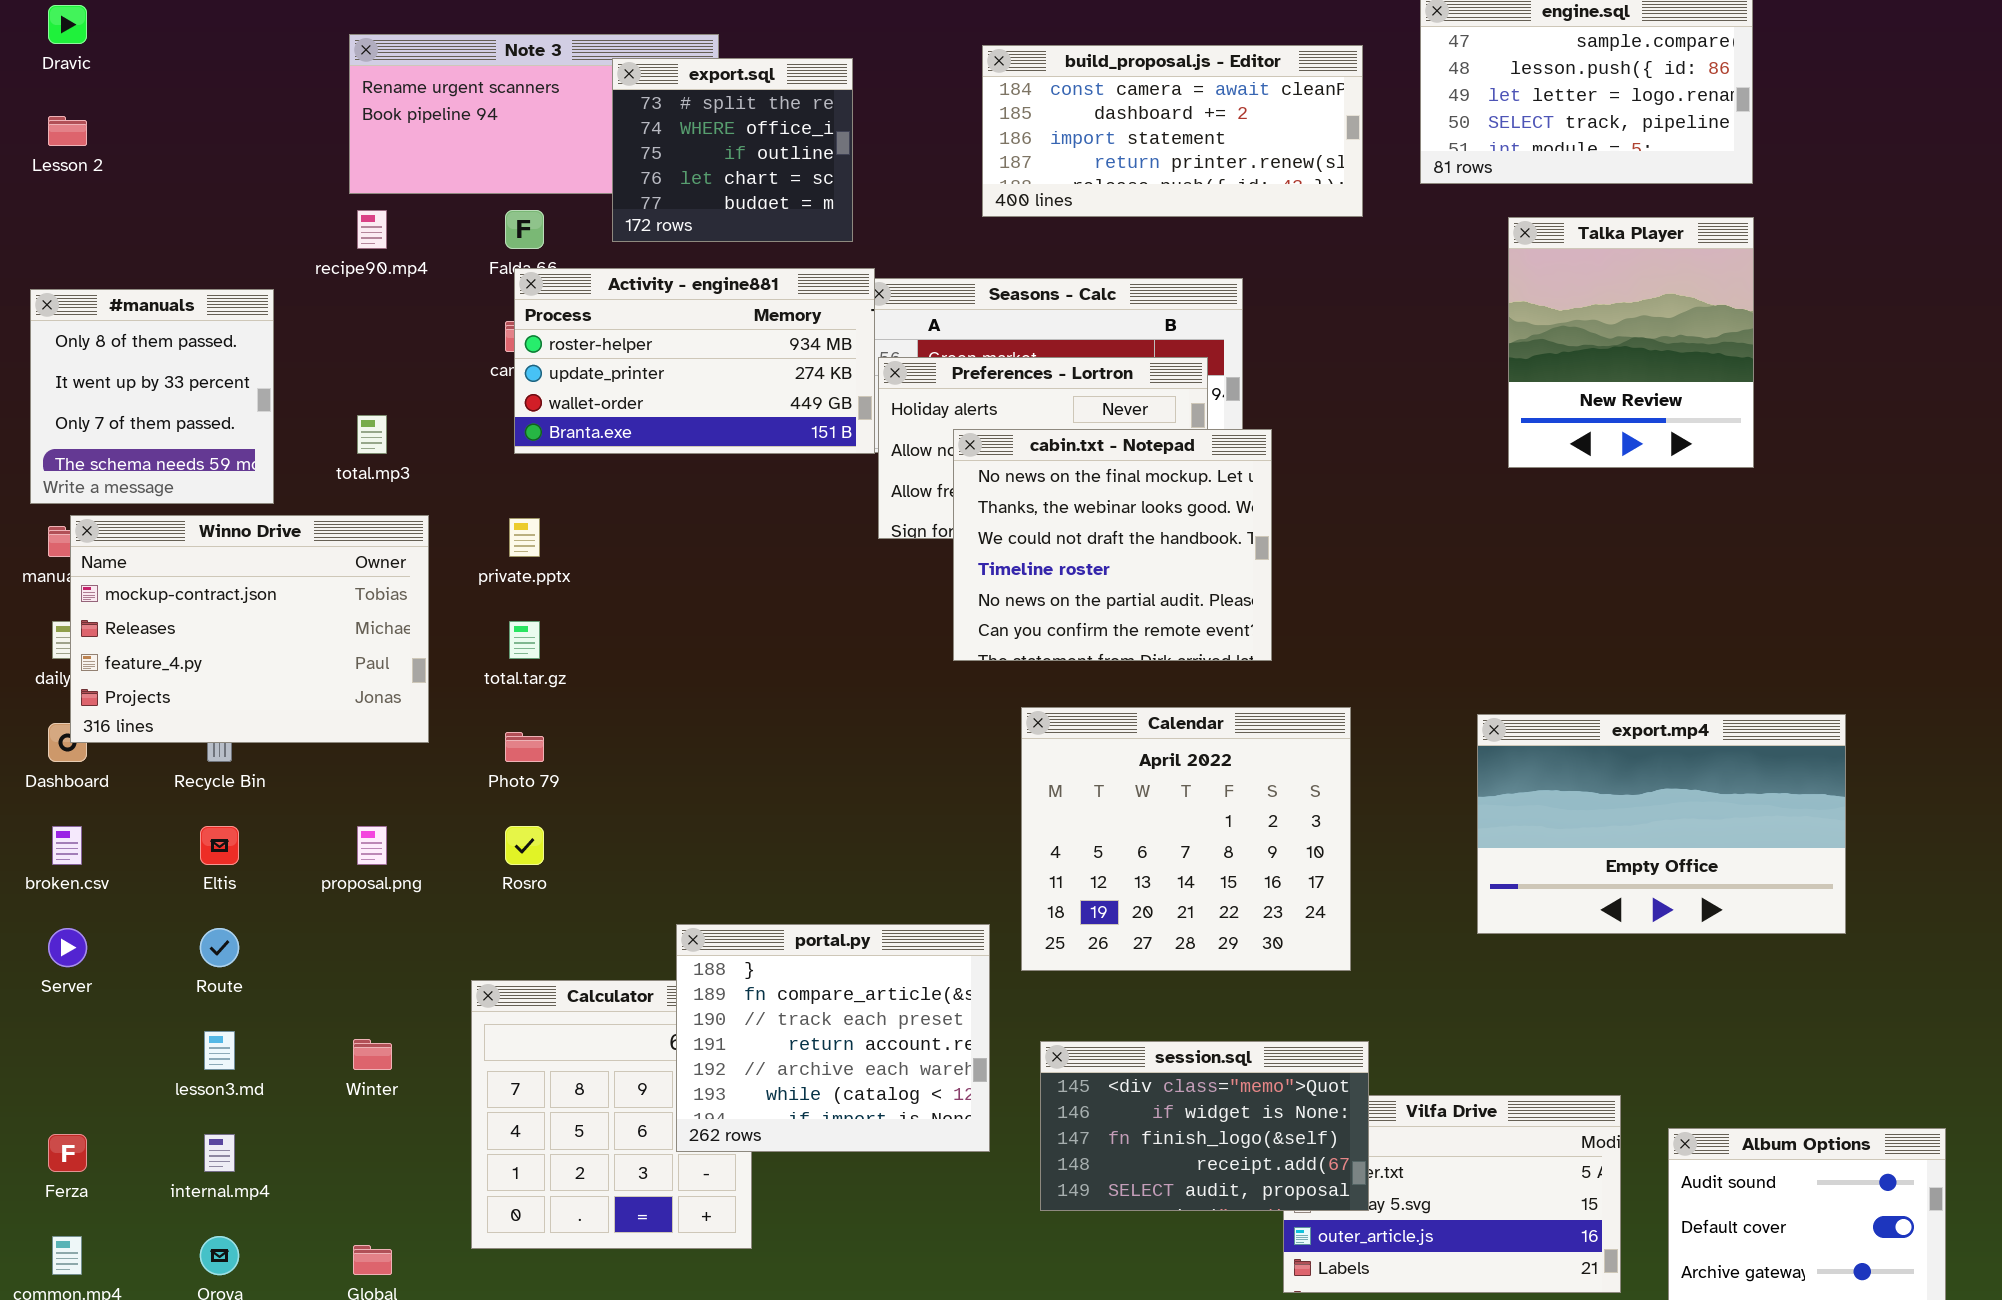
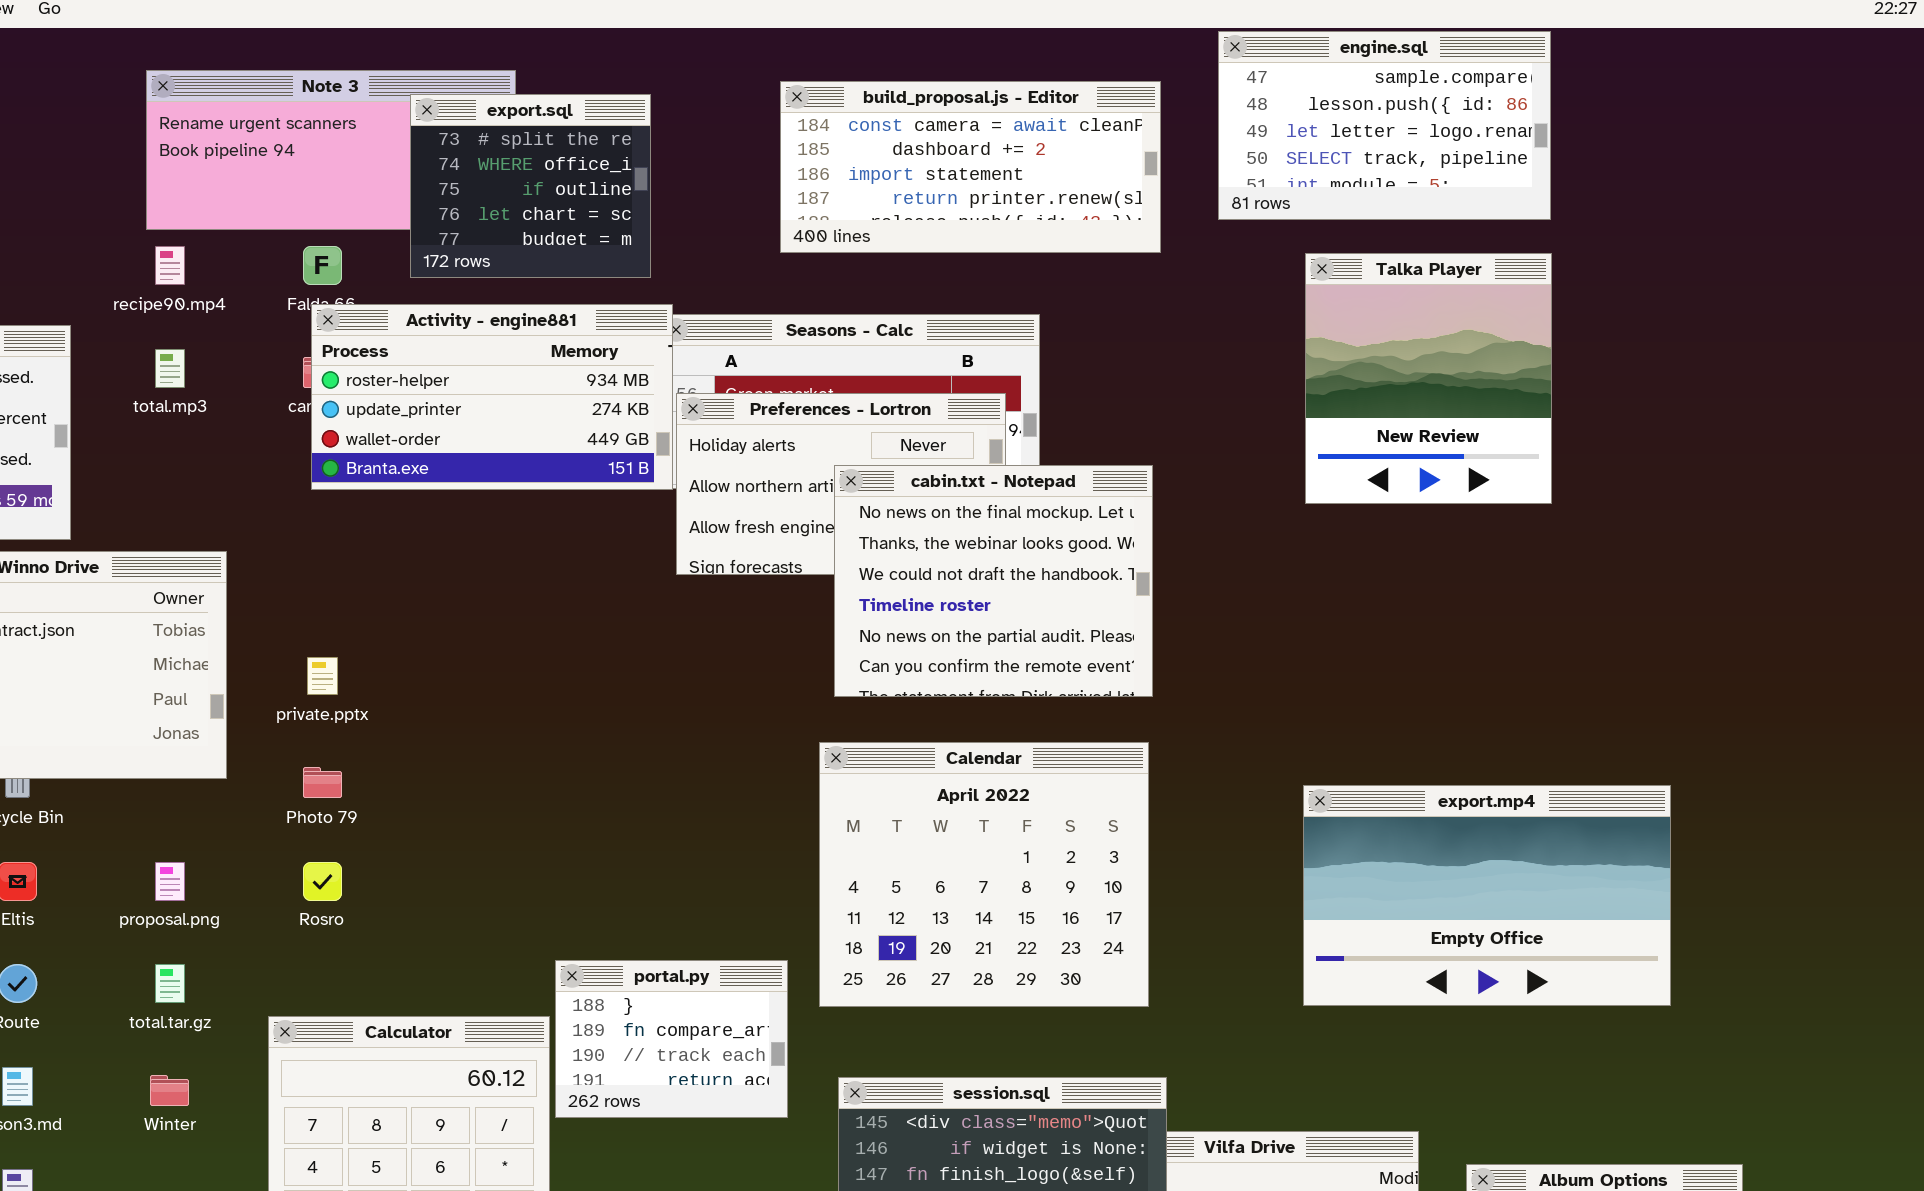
total.mp3: [357,415,387,454] -> [155,349,185,388], moved
cabin.txt - Notepad: [953,429,1272,661] -> [834,465,1153,697], moved
private.pptx: [509,518,540,557] -> [307,657,338,695], moved
total.tar.gz: [509,621,540,659] -> [155,964,185,1003], moved
export.mp4: [1477,714,1846,934] -> [1303,785,1671,1006], moved
portal.py: [676,924,990,1152] -> [555,960,788,1118], resized

